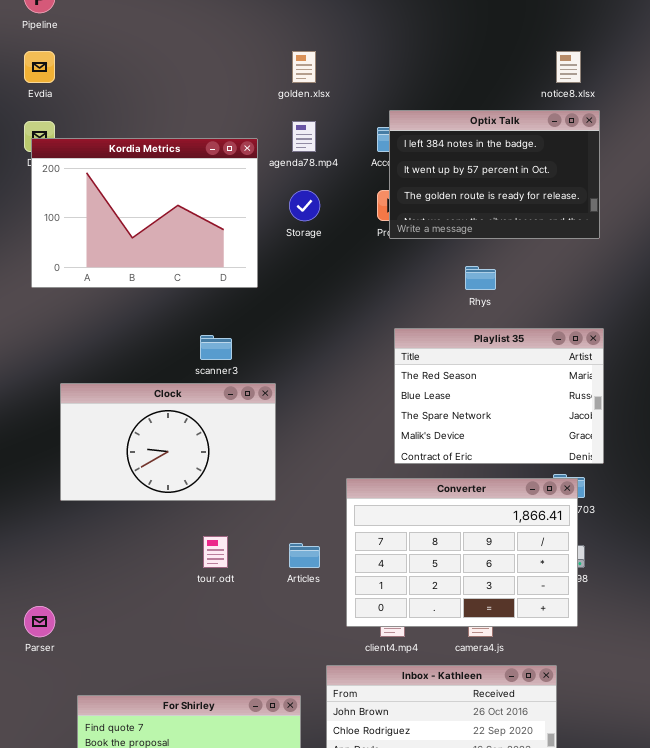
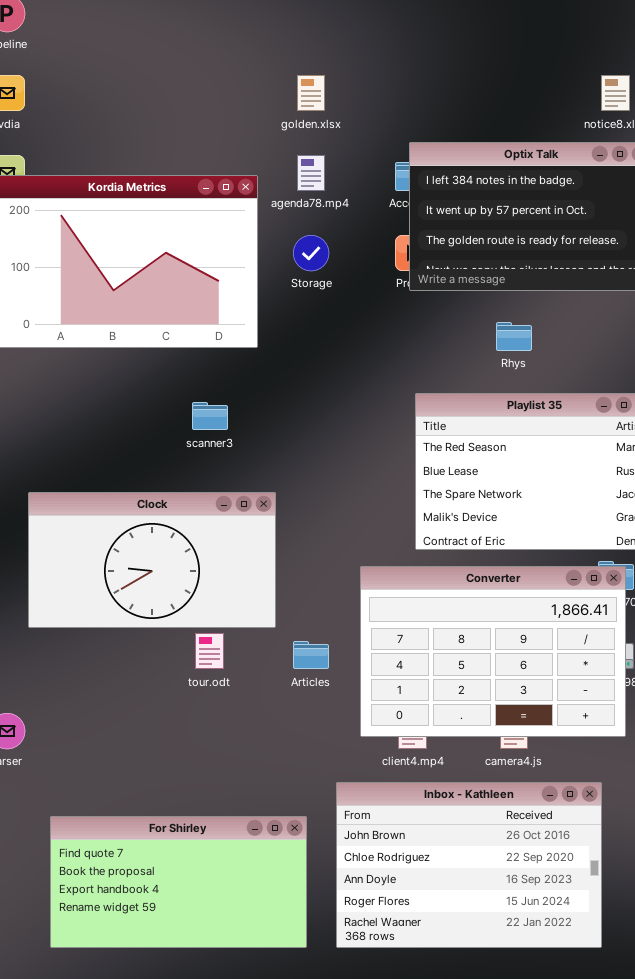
Clock: [60,383,276,501] -> [28,492,276,628], moved

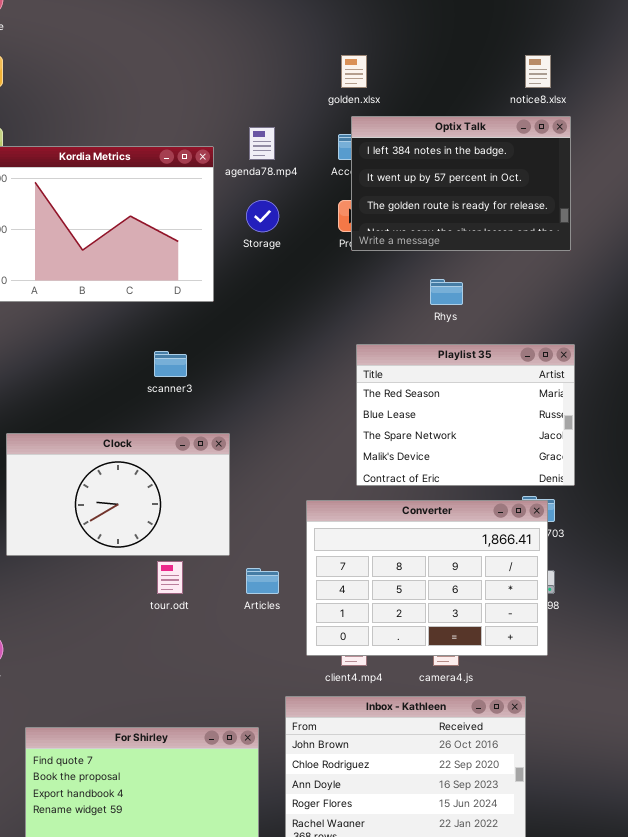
golden.xlsx: [297,75,325,111] -> [341,55,367,88], moved

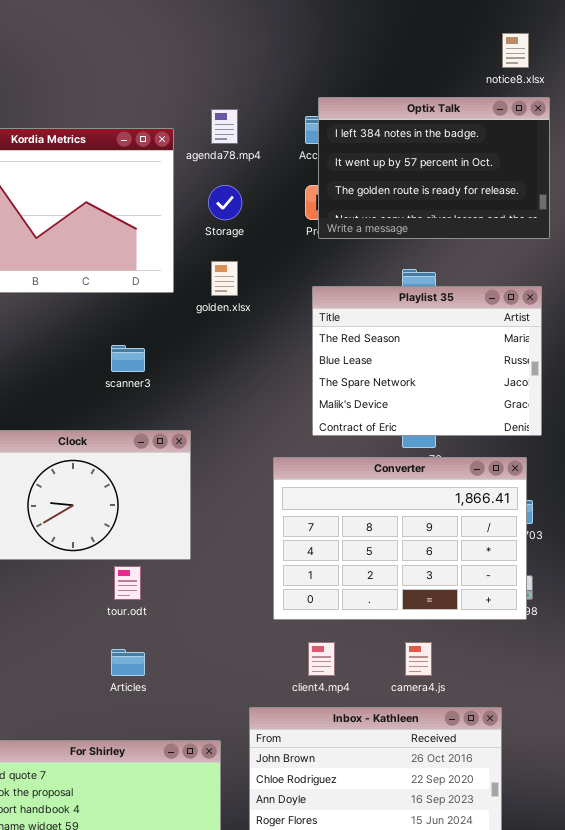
golden.xlsx: [341,55,367,88] -> [211,261,238,296], moved
Playlist 35: [356,344,575,486] -> [312,286,542,436], moved
Converter: [306,500,548,656] -> [273,457,527,620], moved
Articles: [246,568,279,594] -> [111,649,145,676], moved

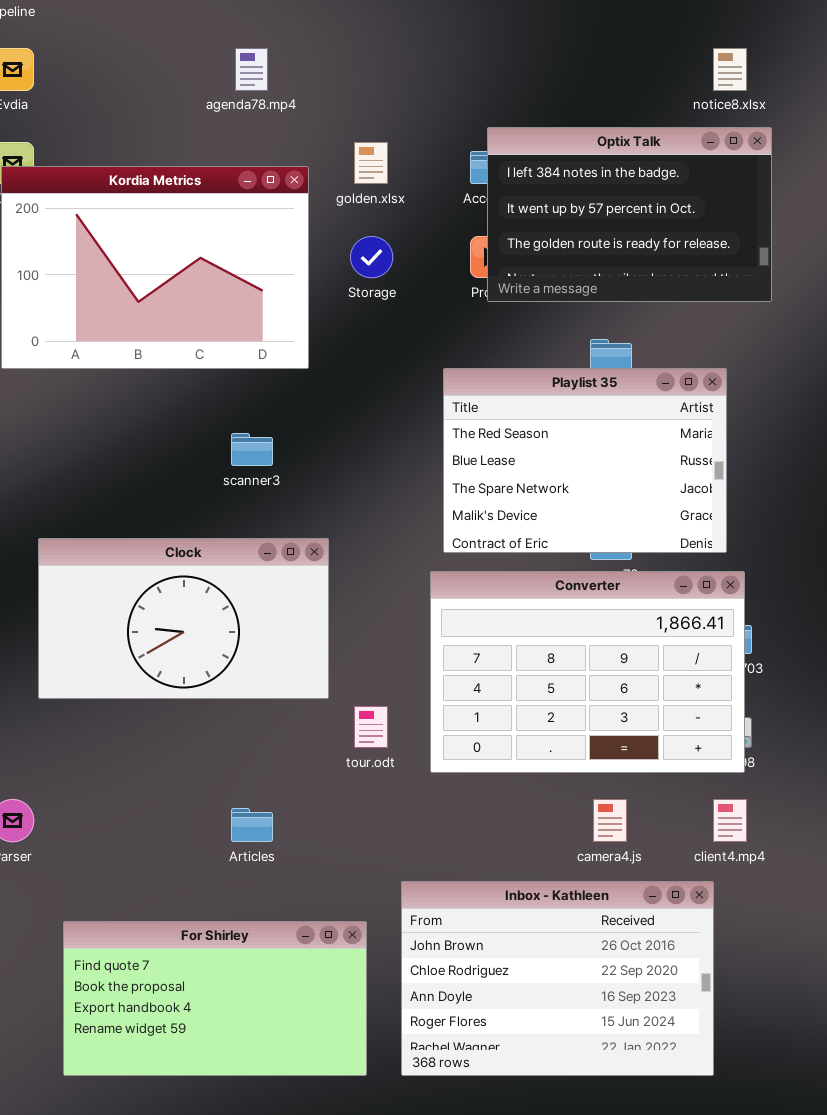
agenda78.mp4: [211,109,238,144] -> [235,48,268,91], moved
golden.xlsx: [211,261,238,296] -> [354,142,388,184], moved
Playlist 35: [312,286,542,436] -> [443,368,727,553], moved
tour.odt: [114,566,141,600] -> [354,706,388,748], moved
client4.mp4: [308,642,335,676] -> [713,799,747,842], moved

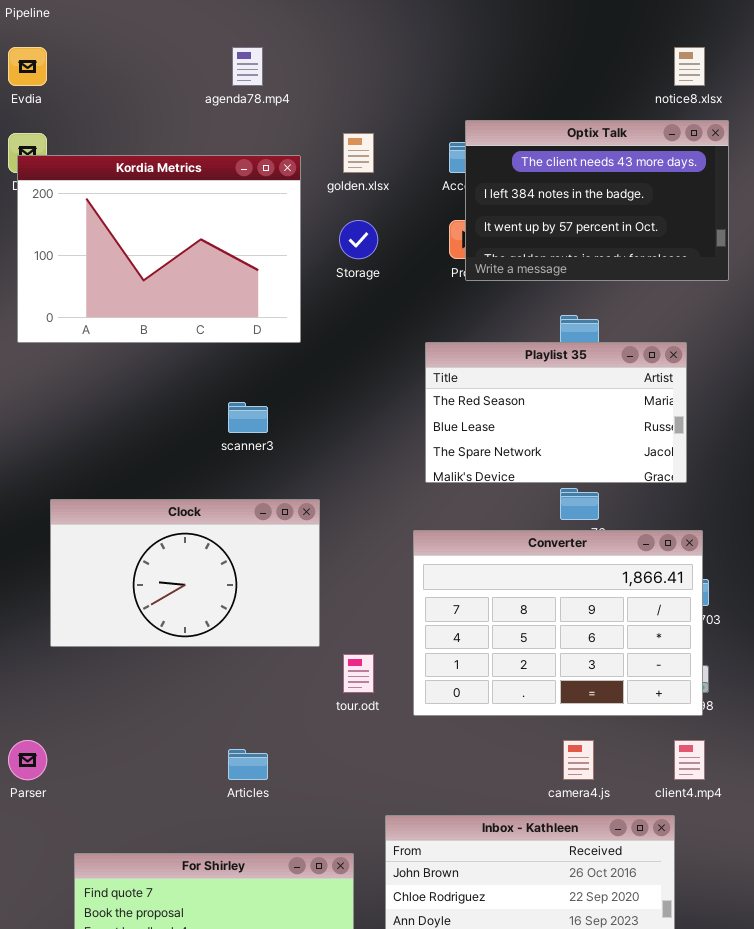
Optix Talk: [487,127,772,302] -> [465,120,729,281], scrolled up 1 row
Playlist 35: [443,368,727,553] -> [425,342,687,483], resized

